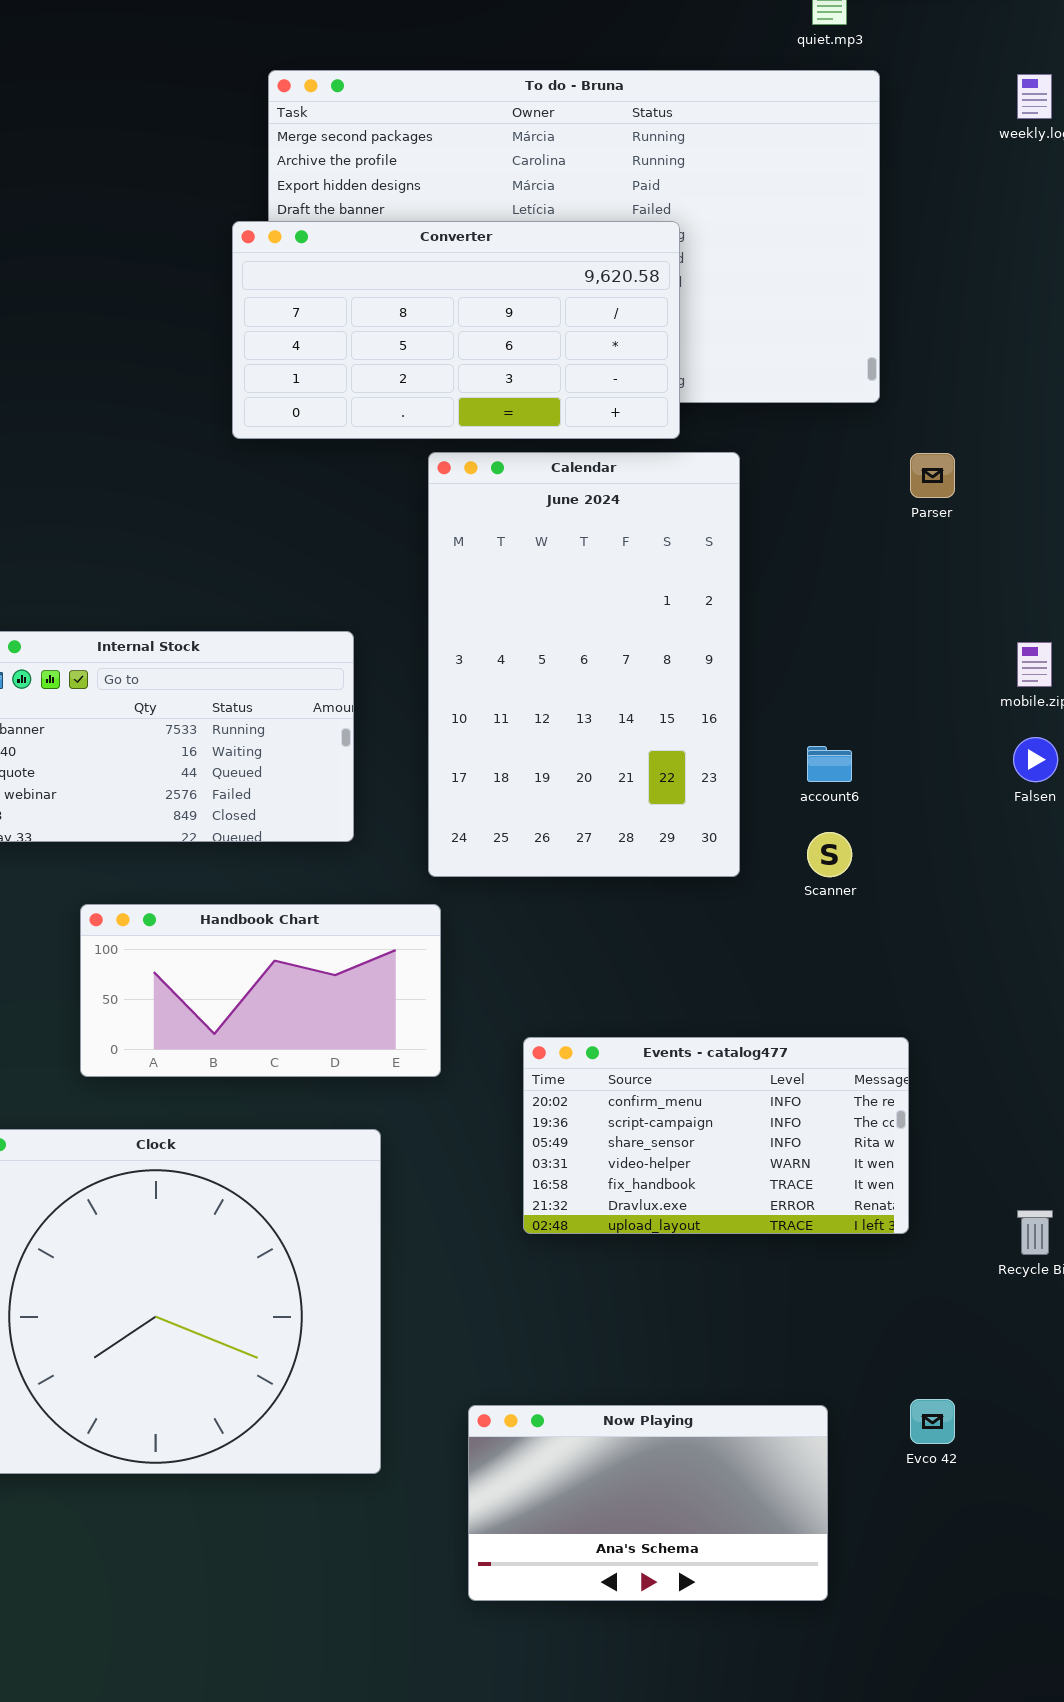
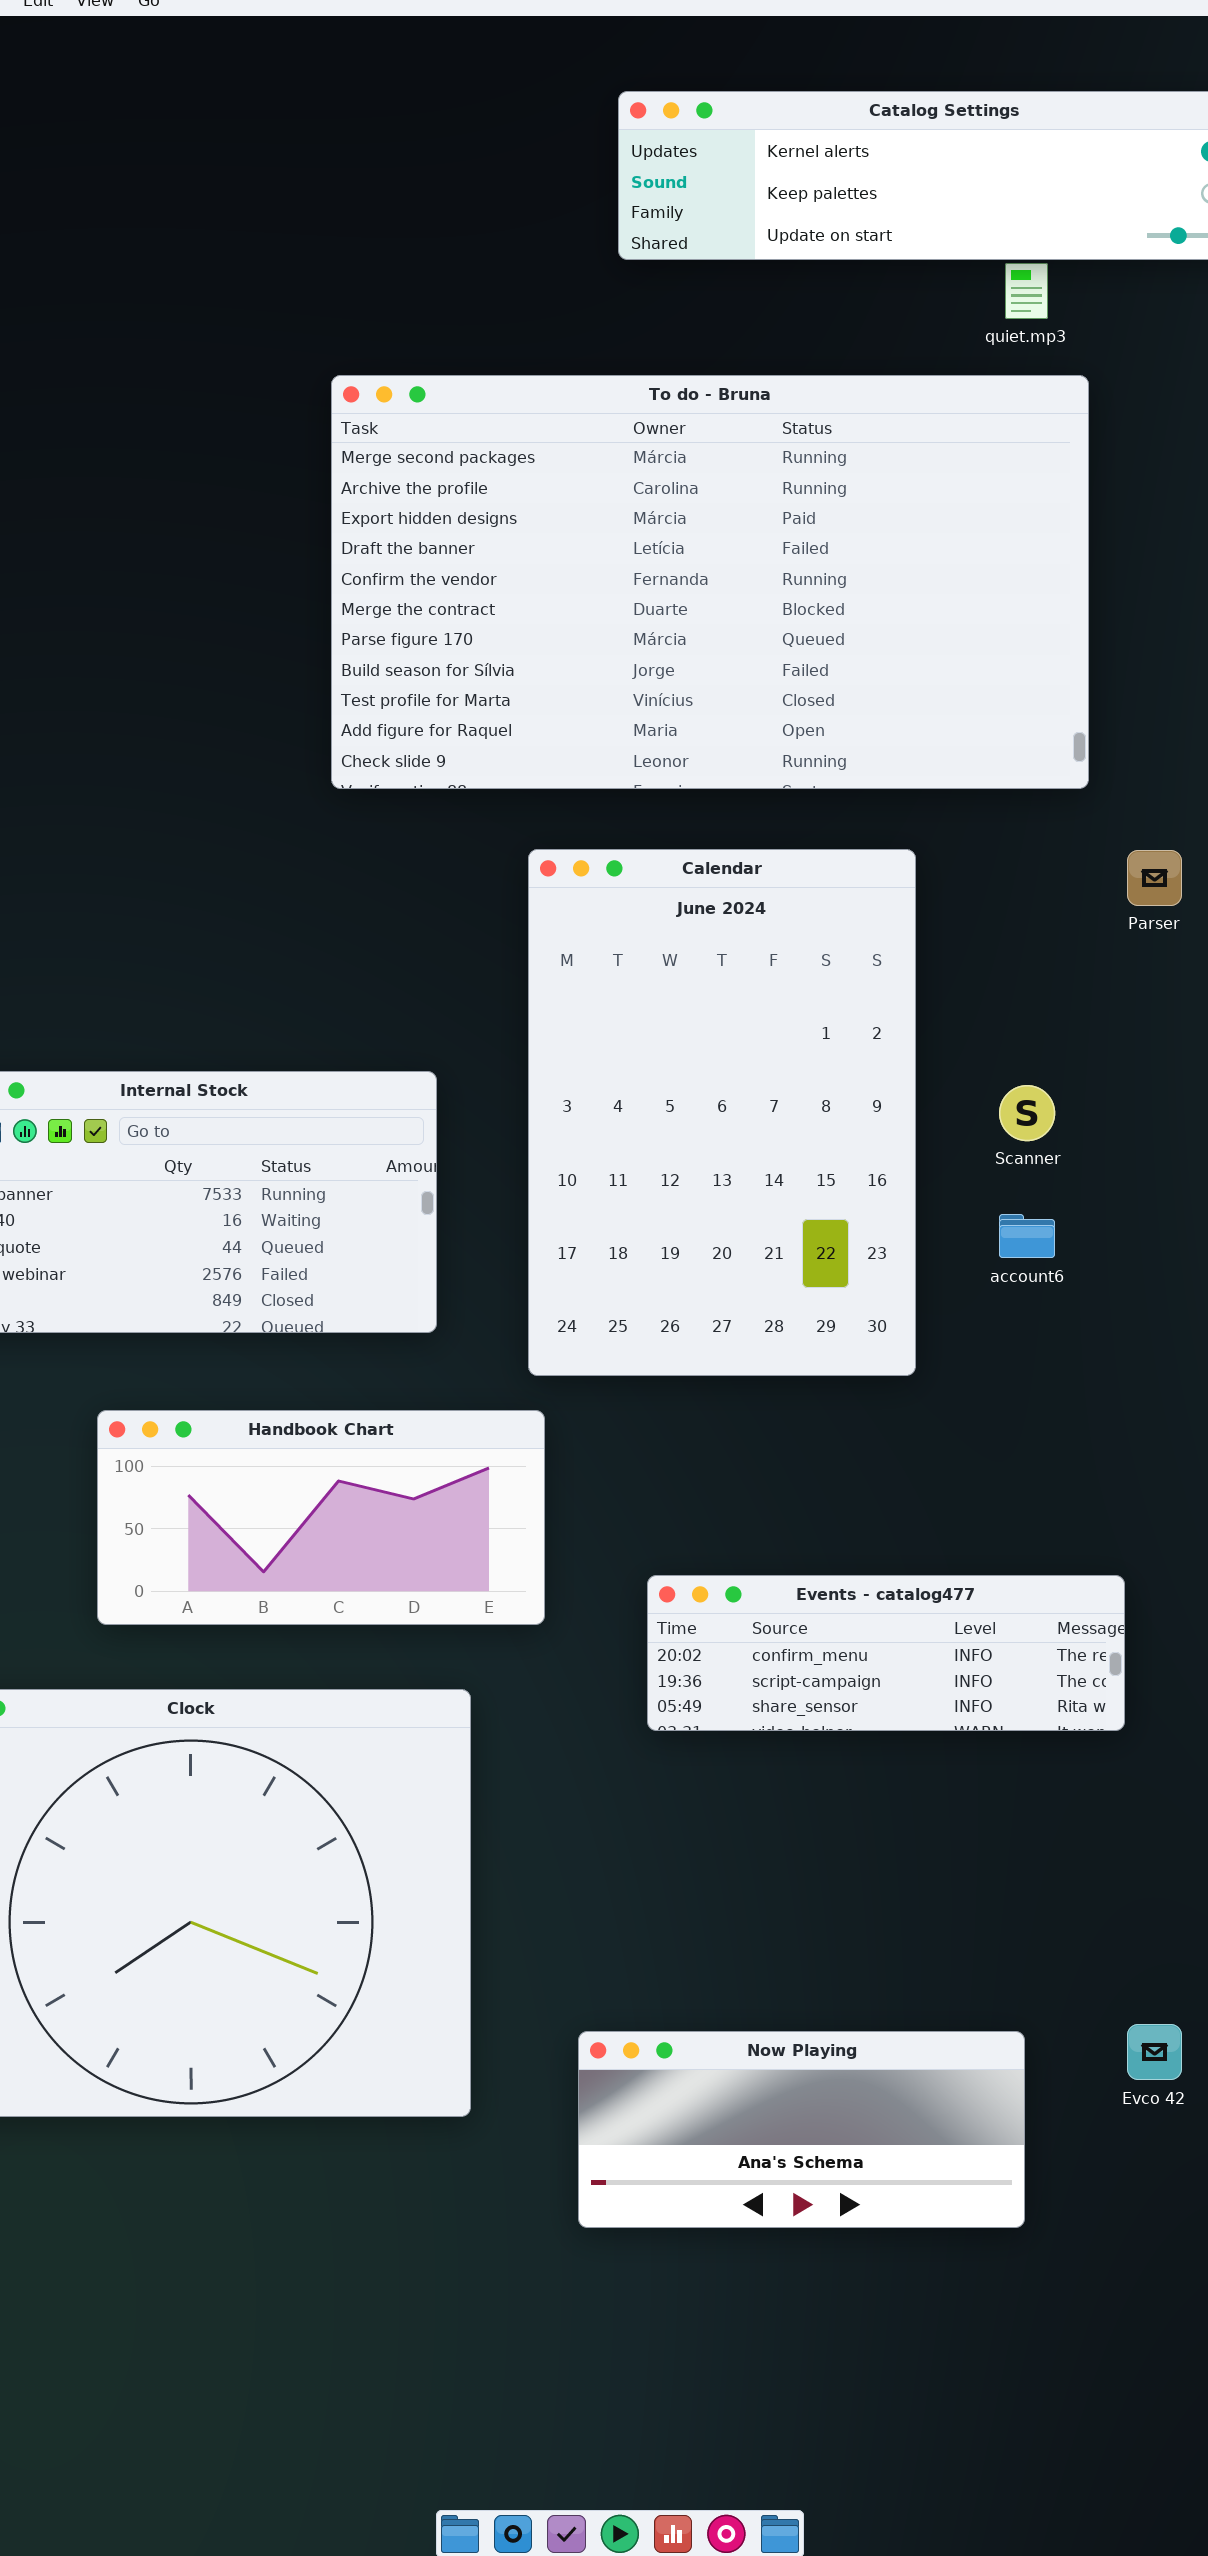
Converter: [232,221,680,439] -> none, closed
Scanner: [807,832,852,877] -> [999,1085,1055,1141], moved
Events - catalog477: [523,1037,909,1234] -> [647,1575,1125,1731], resized
Now Playing: [468,1405,828,1601] -> [578,2031,1025,2228], resized

